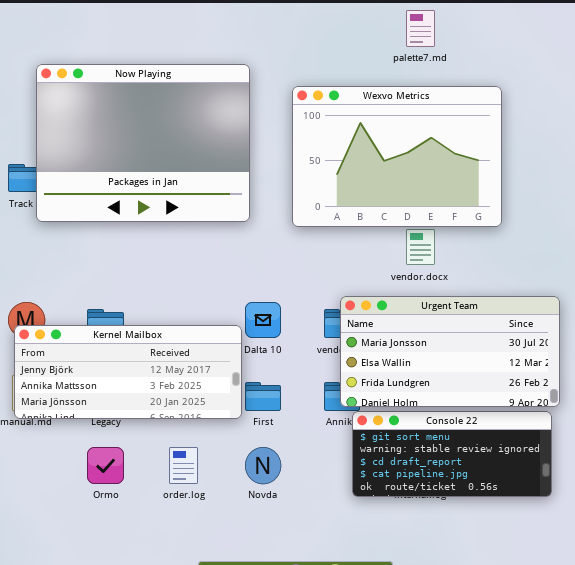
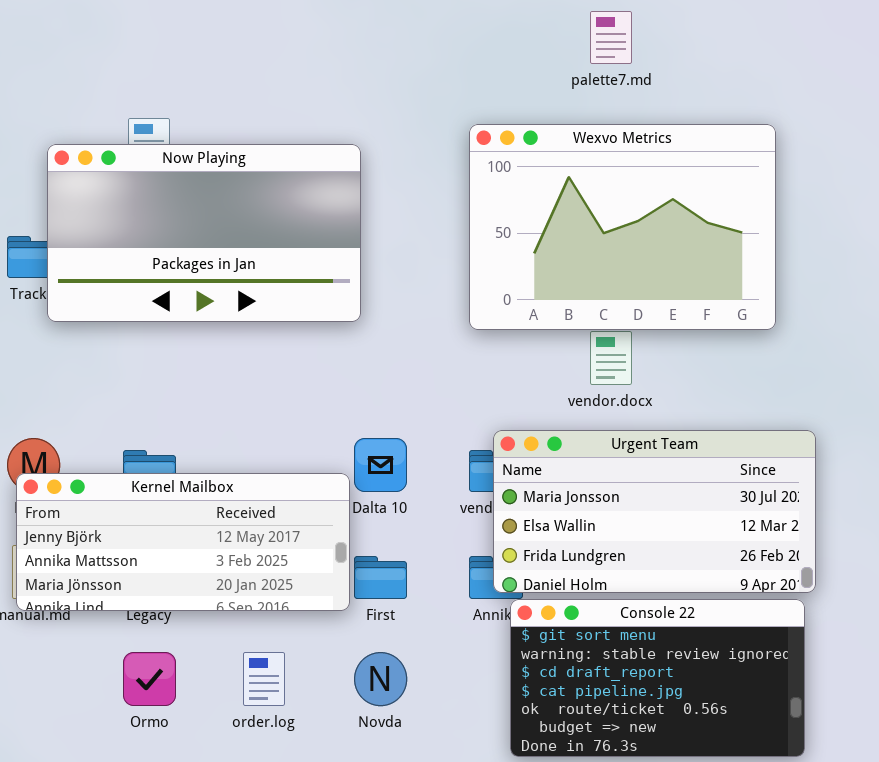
Now Playing: [36,64,250,222] -> [47,144,361,322], resized
Wexvo Metrics: [292,86,502,227] -> [469,124,776,330], moved
Console 22: [352,411,552,497] -> [510,599,805,757], resized

